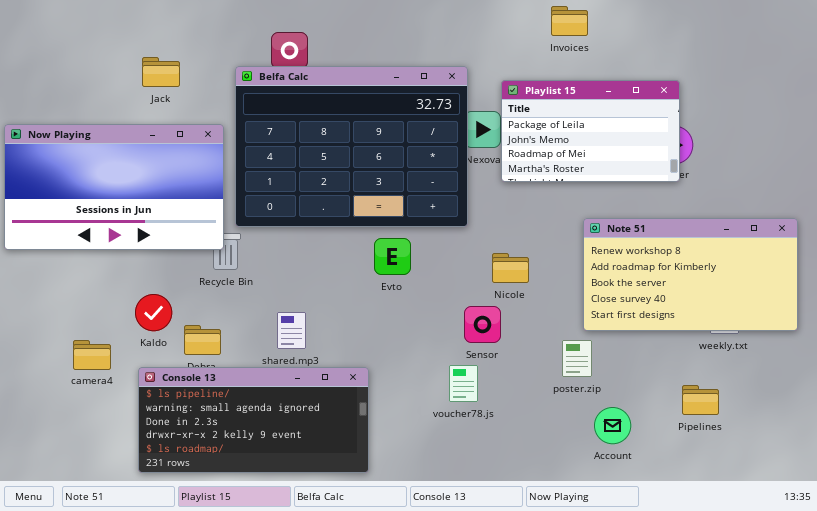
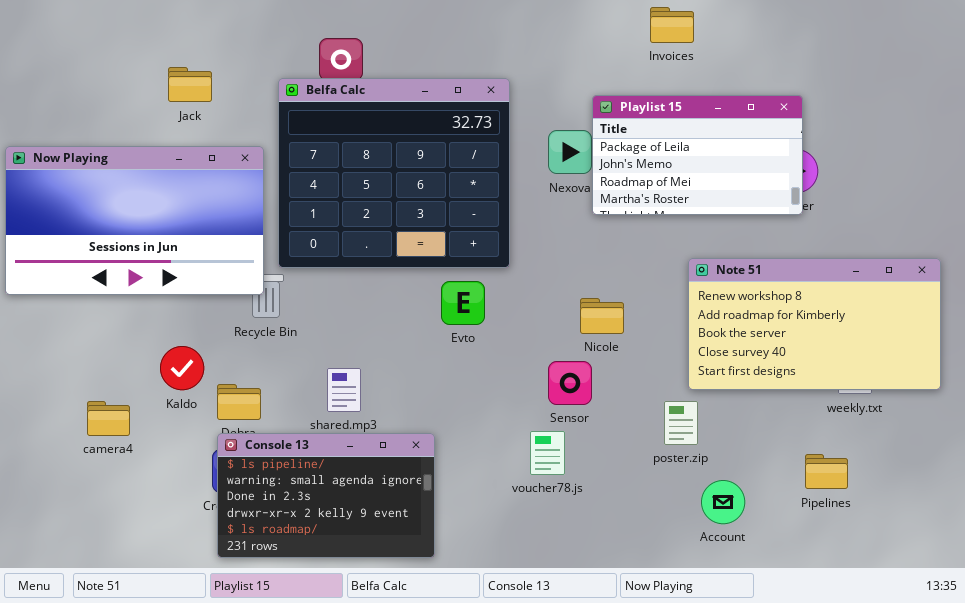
Belfa Calc: [235,66,468,227] -> [278,78,510,268], resized
Console 13: [138,367,369,473] -> [217,433,435,558], resized

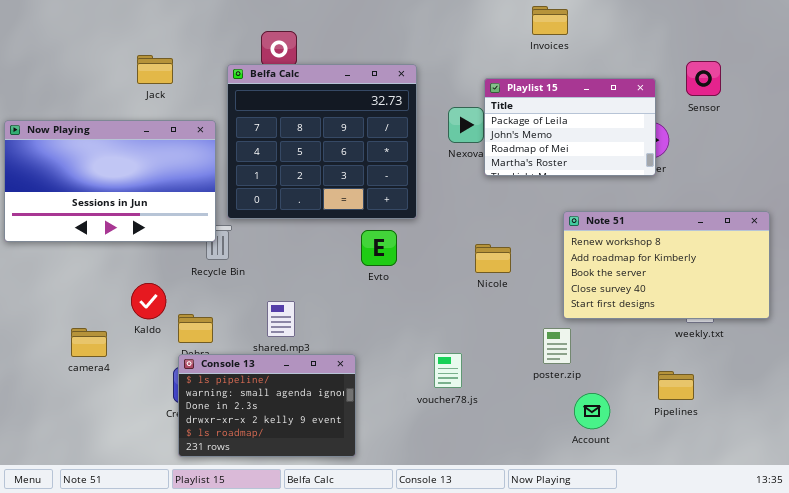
Sensor: [548,361,592,405] -> [686,61,721,96], moved

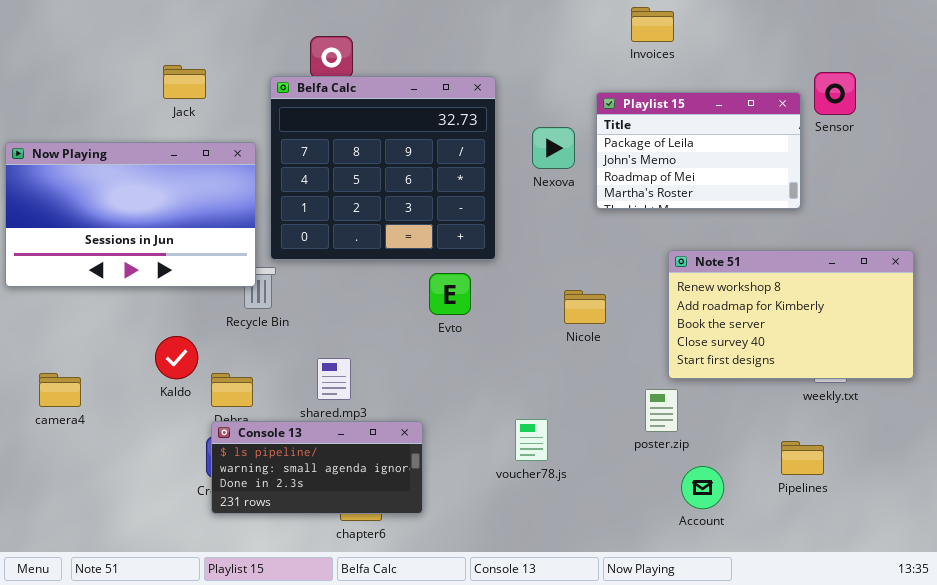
Playlist 15: [484,78,656,176] -> [596,92,801,209], moved
camera4: [71,328,107,357] -> [39,373,81,407], moved
Console 13: [178,354,356,457] -> [211,421,423,514], resized

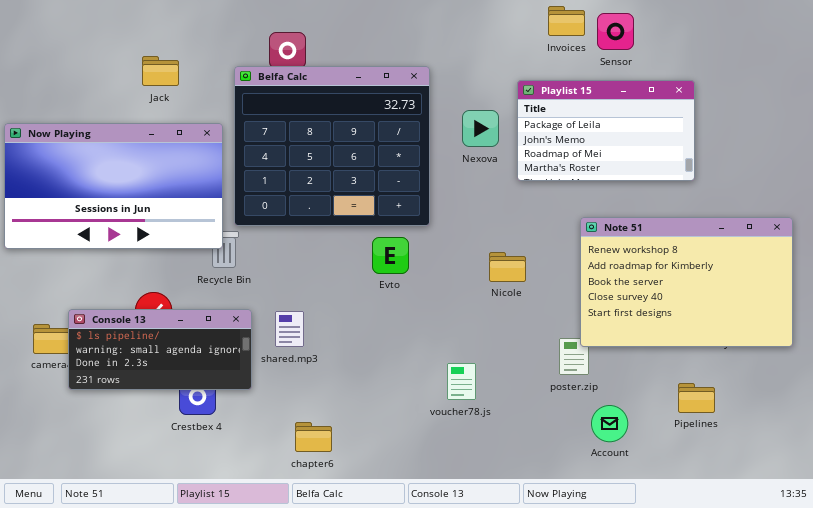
Sensor: [814,72,856,115] -> [597,13,634,50], moved
Note 51: [668,250,914,379] -> [580,217,793,347], resized
Console 13: [211,421,423,514] -> [68,309,252,390], moved

